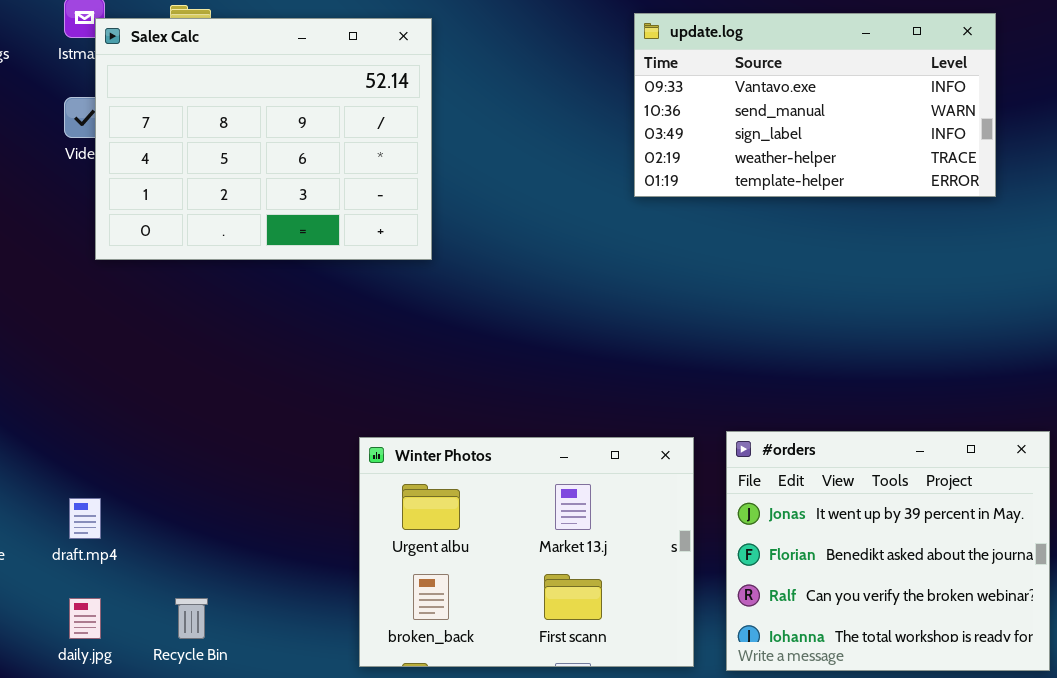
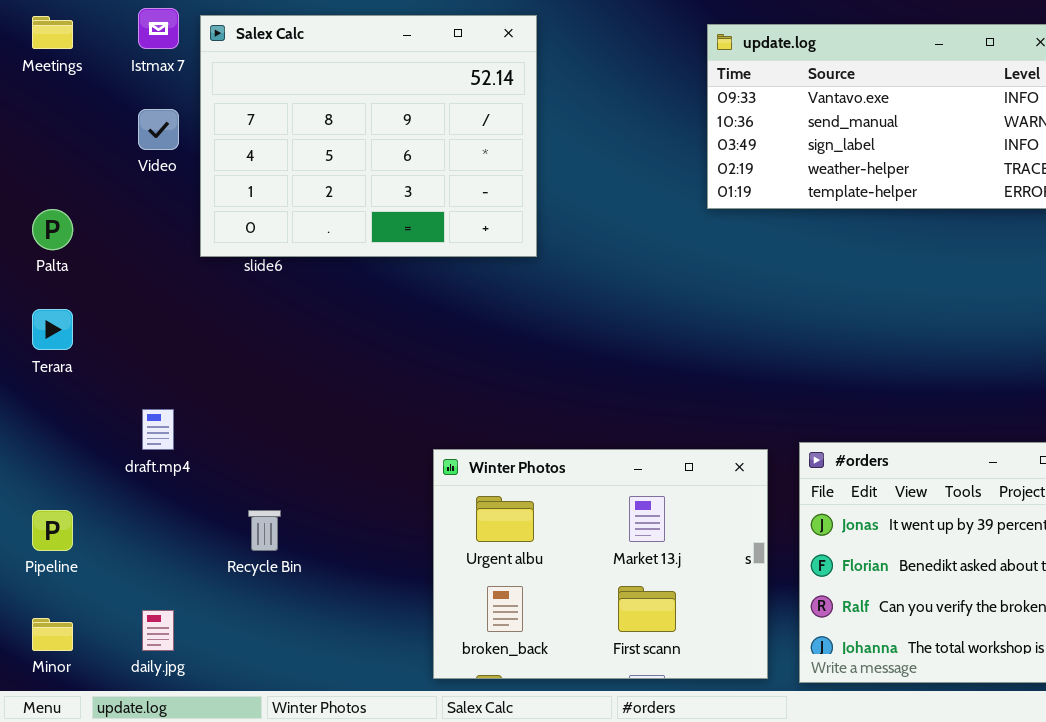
Salex Calc: [95,18,432,260] -> [200,15,537,257], moved
draft.mp4: [69,498,101,539] -> [142,409,174,450], moved
Recycle Bin: [175,598,208,639] -> [248,510,281,551], moved

